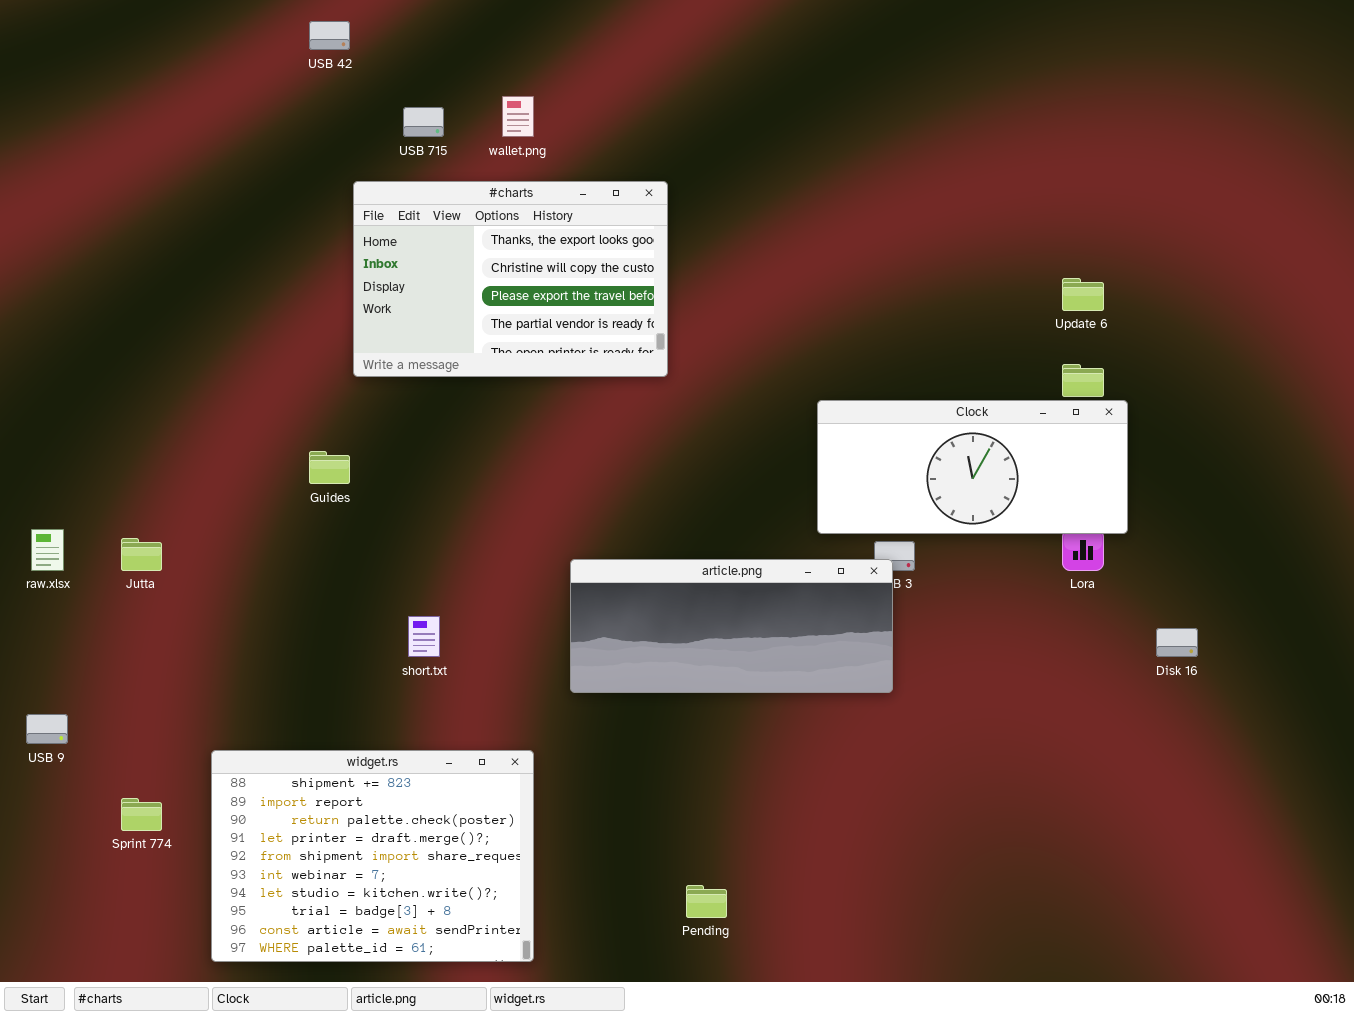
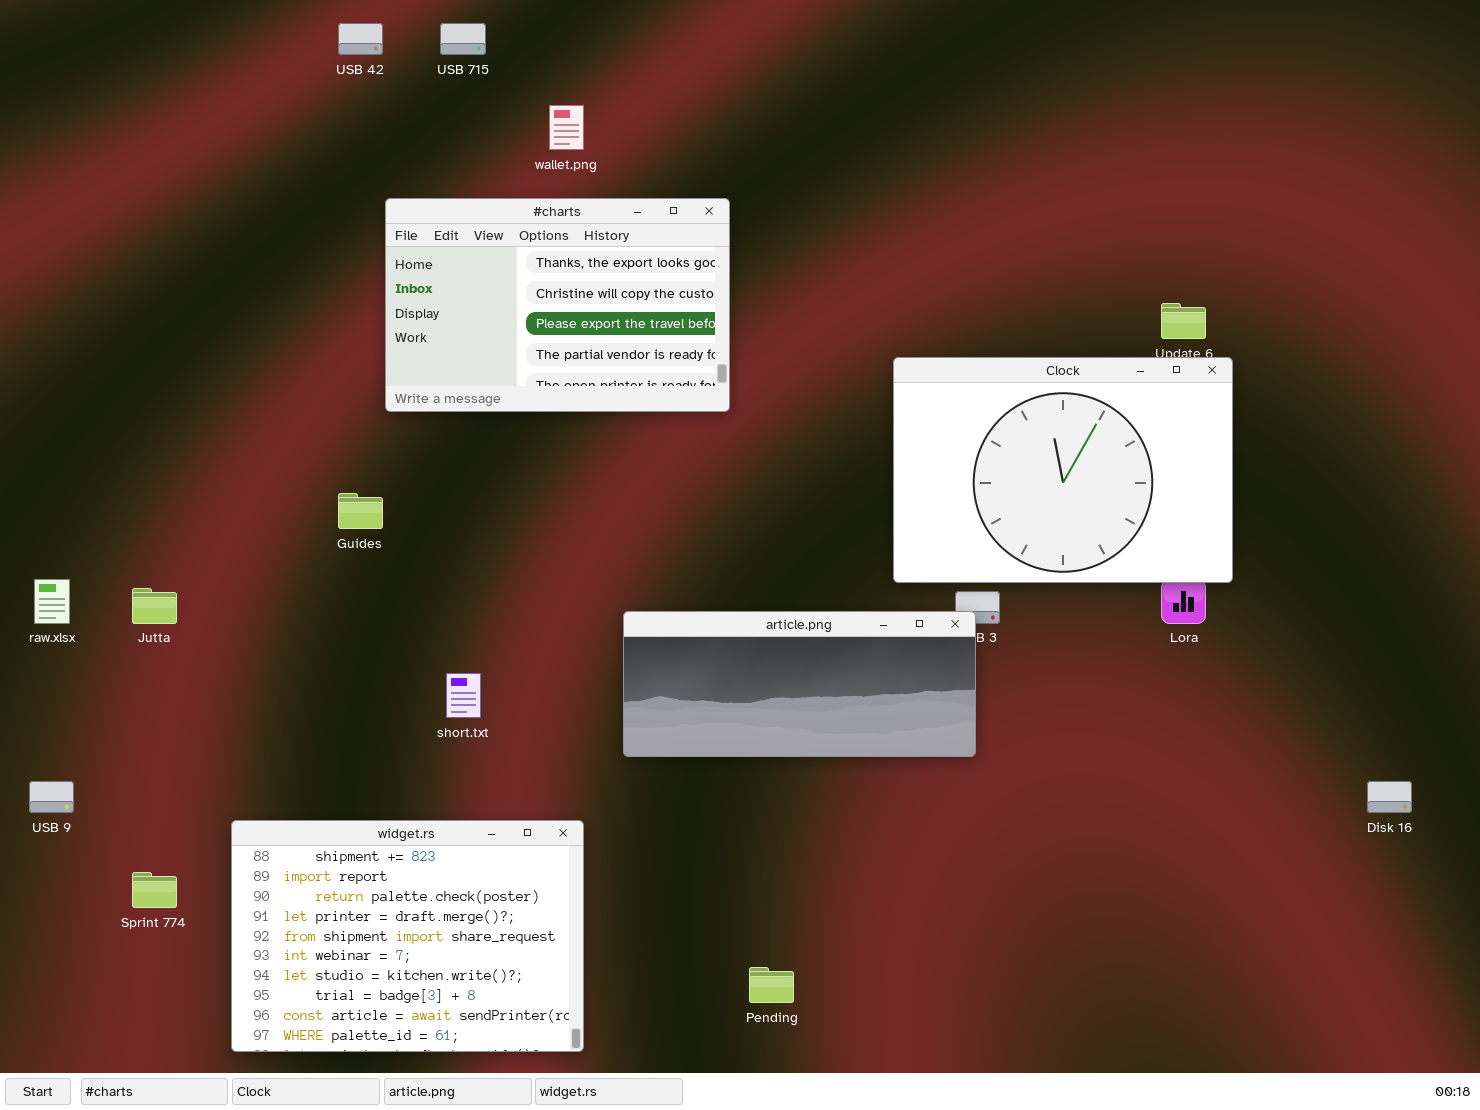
USB 715: [403,107,444,137] -> [440,23,486,55], moved
Clock: [817,400,1128,534] -> [893,357,1233,583], resized
Disk 16: [1156,628,1198,657] -> [1367,781,1412,813], moved

